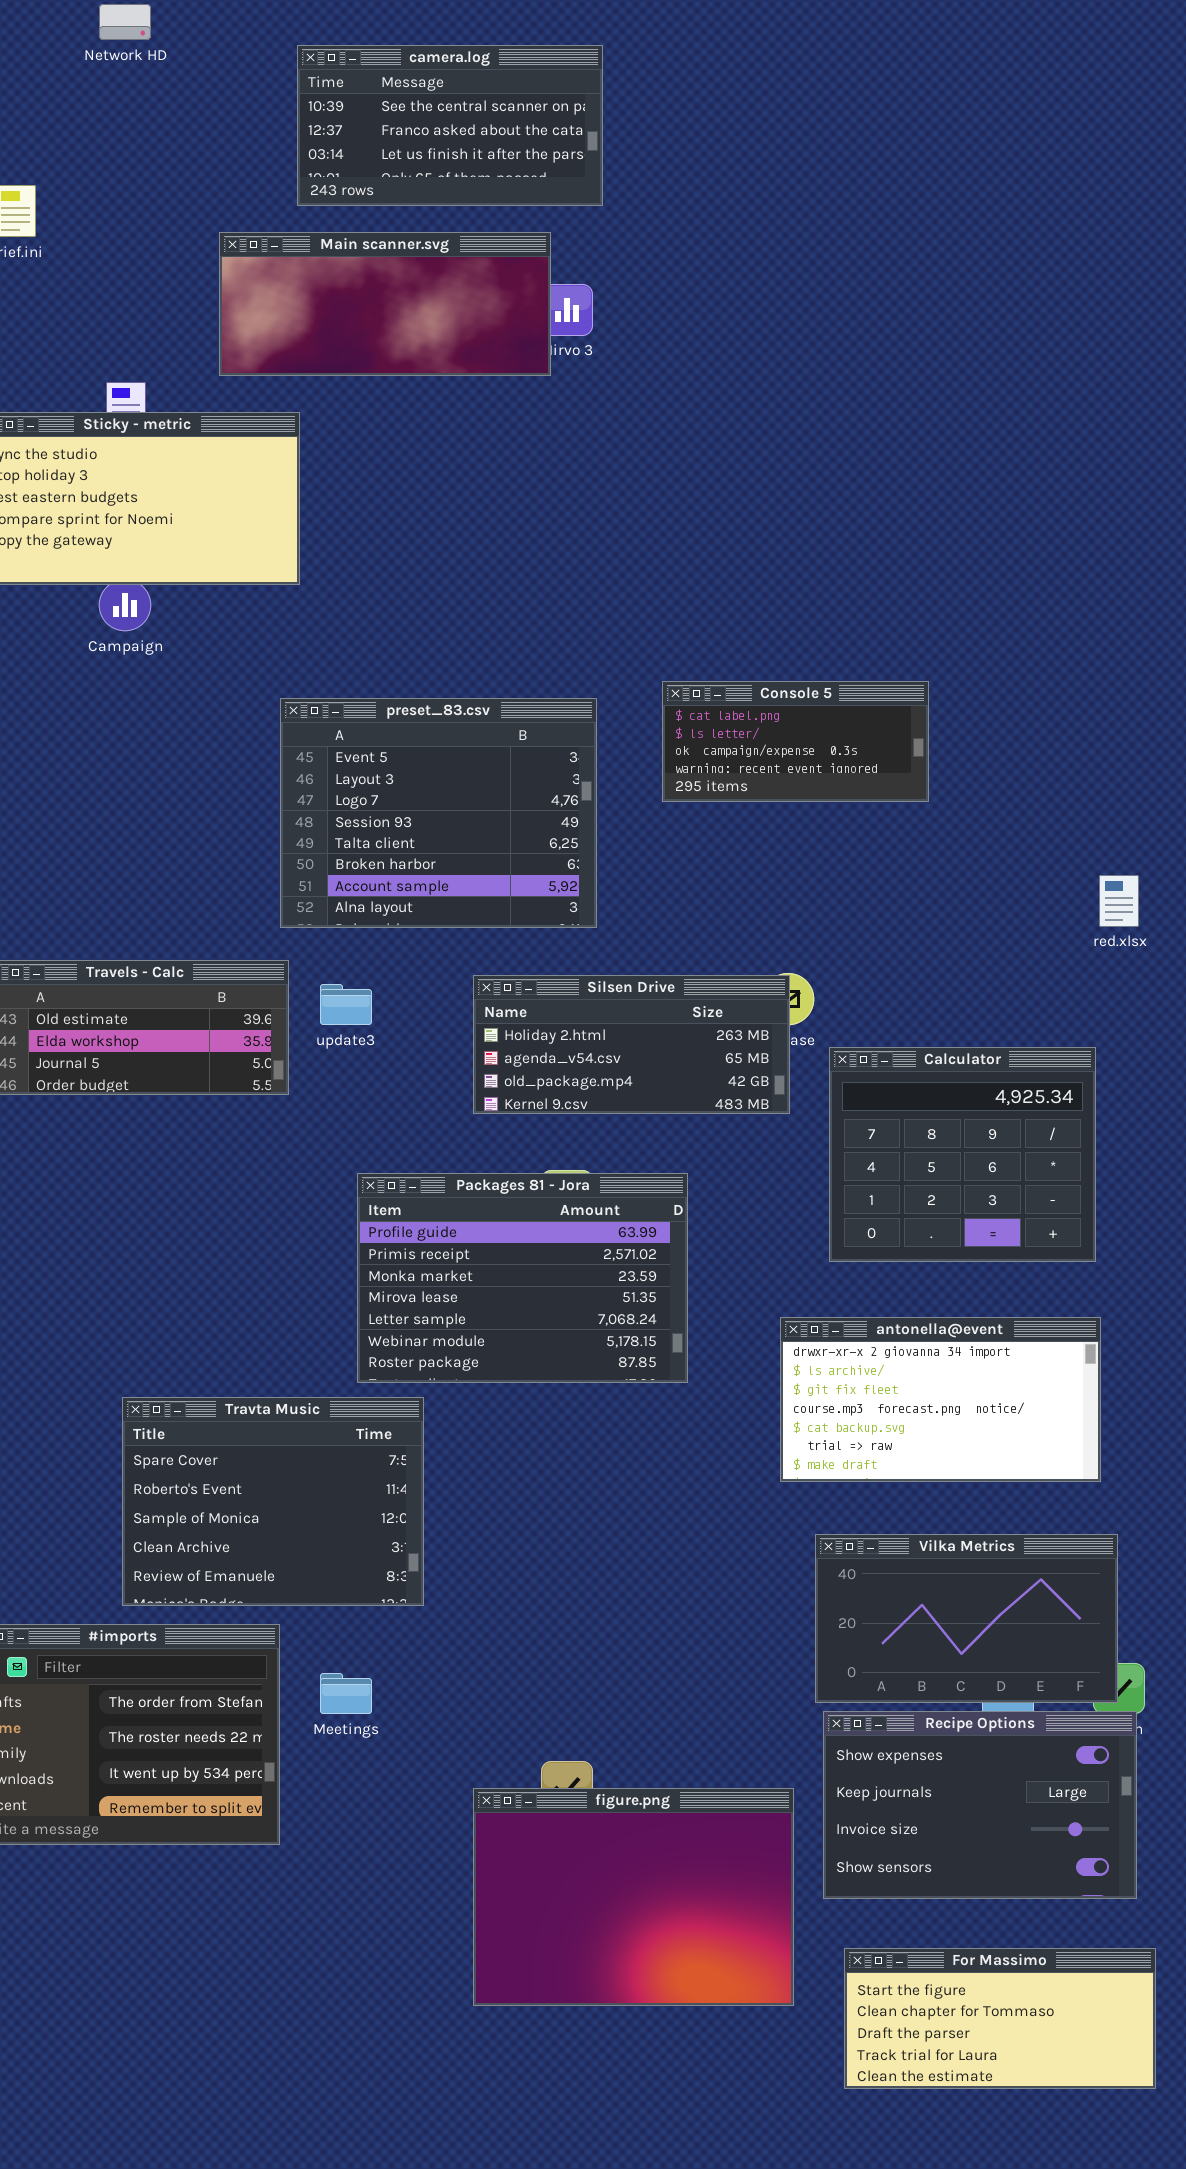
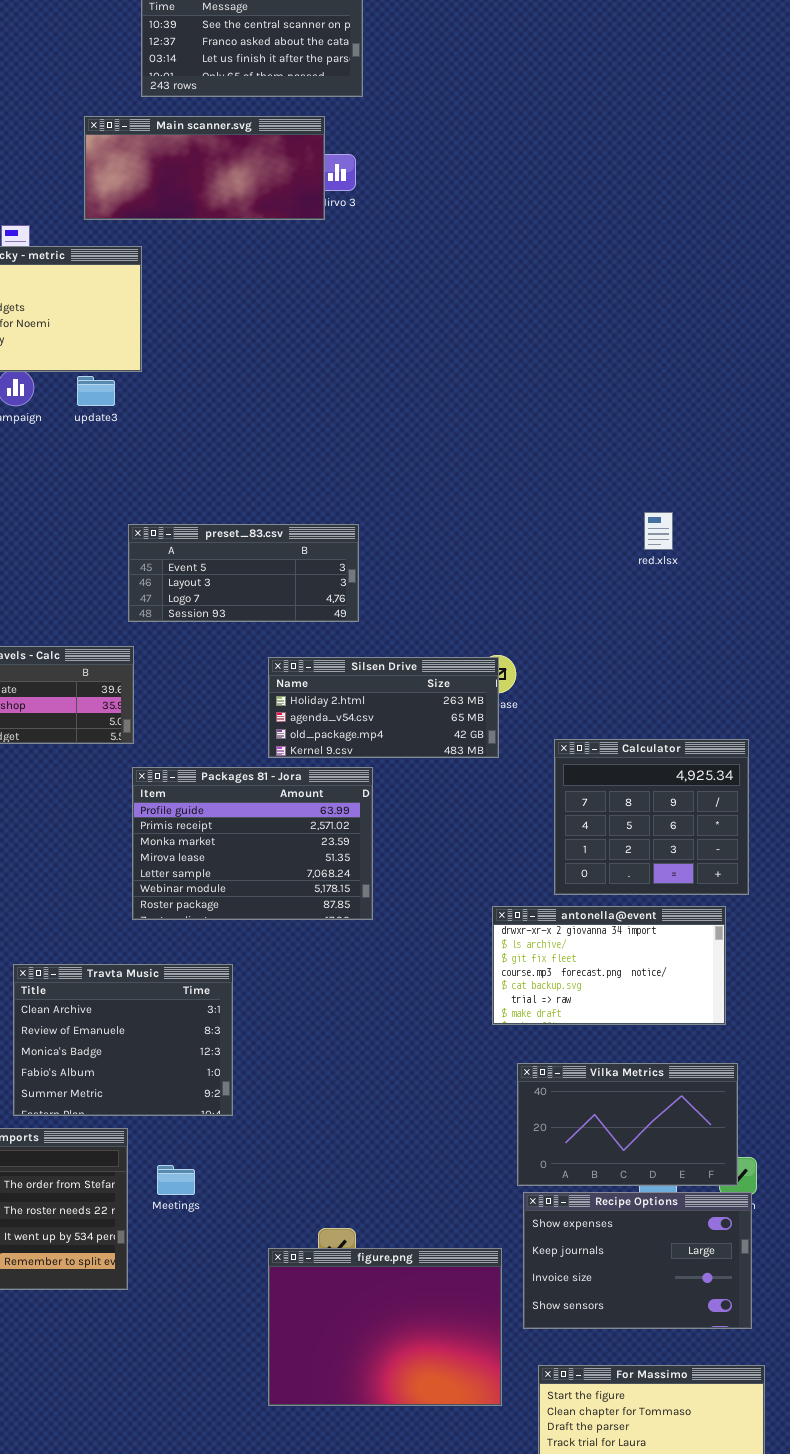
Console 5: [662,681,929,802] -> none, closed
preset_83.csv: [280,698,597,928] -> [128,524,359,622], resized
red.xlsx: [1099,875,1139,927] -> [644,512,673,550], moved
update3: [320,984,372,1025] -> [77,376,115,406], moved
Calculator: [829,1047,1096,1262] -> [554,739,749,895], moved
Packages 81 - Jora: [357,1173,688,1383] -> [132,767,373,920], moved
Travta Music: [122,1397,424,1606] -> [13,964,233,1116], scrolled down 3 rows

